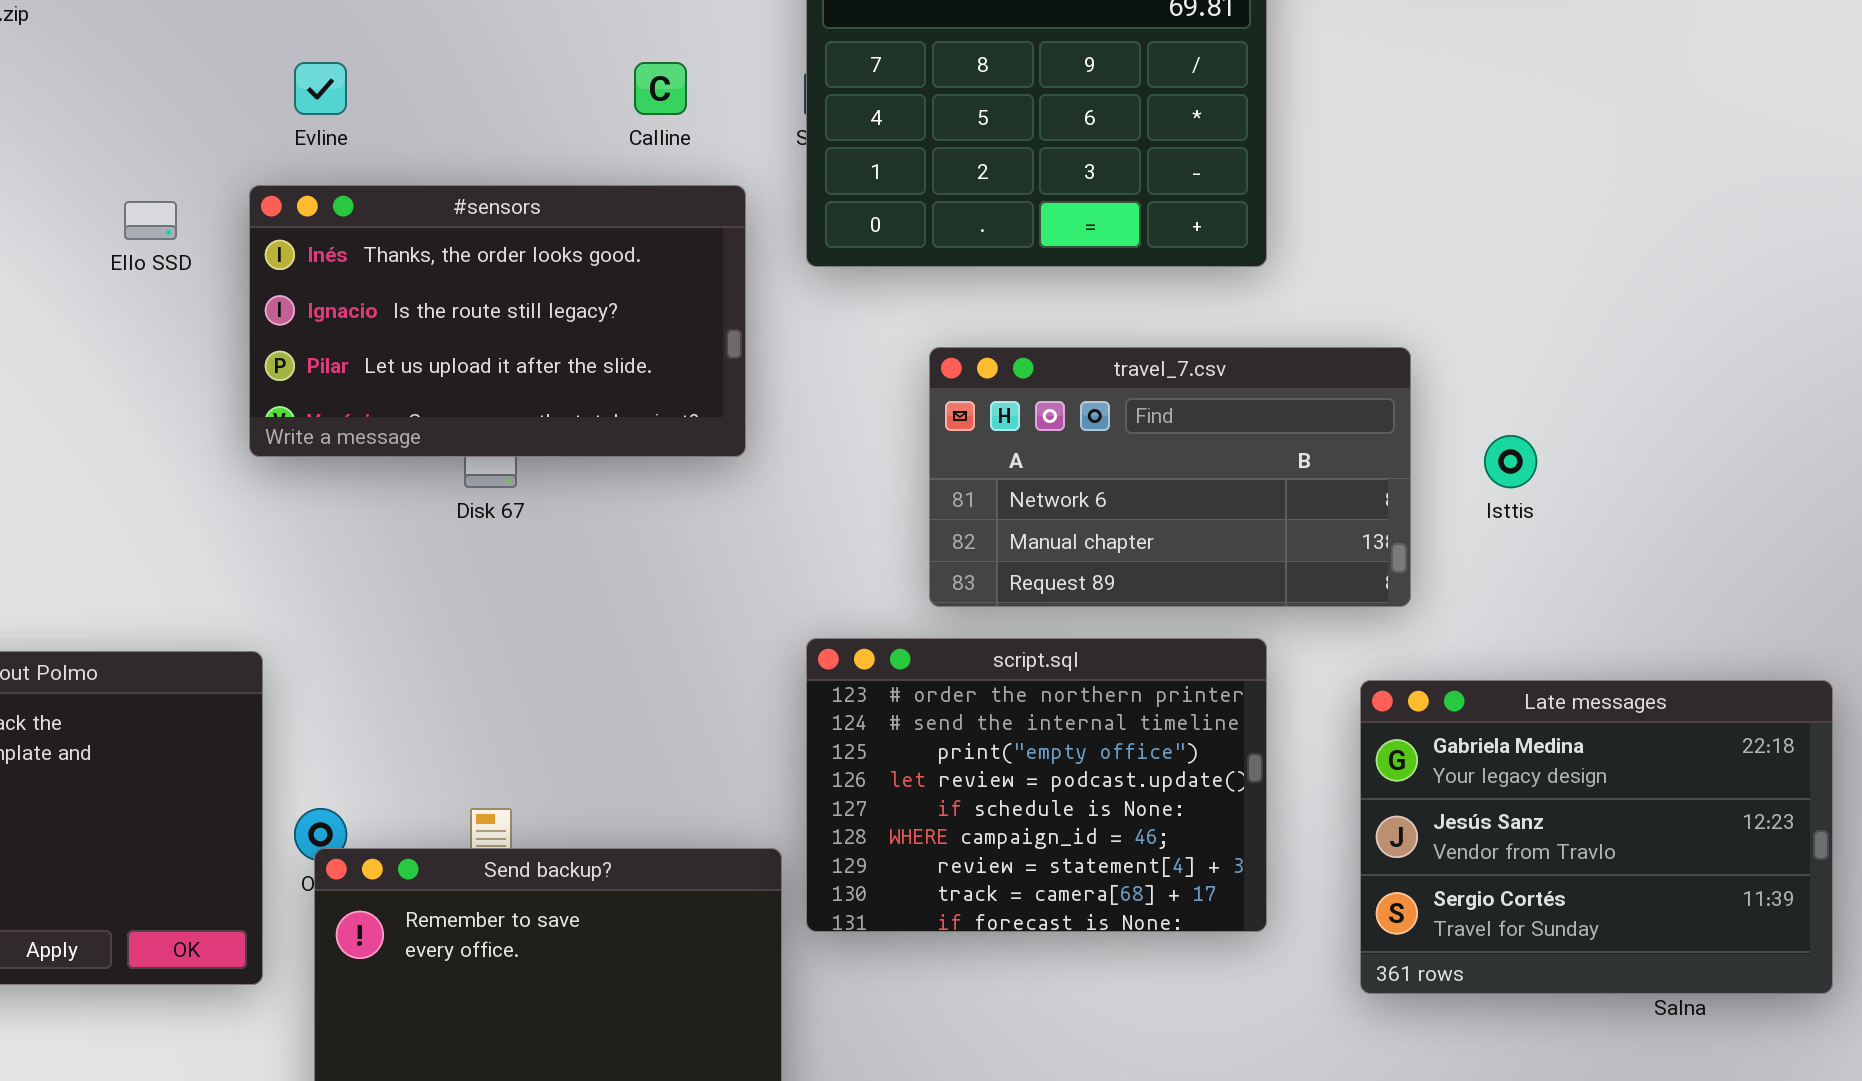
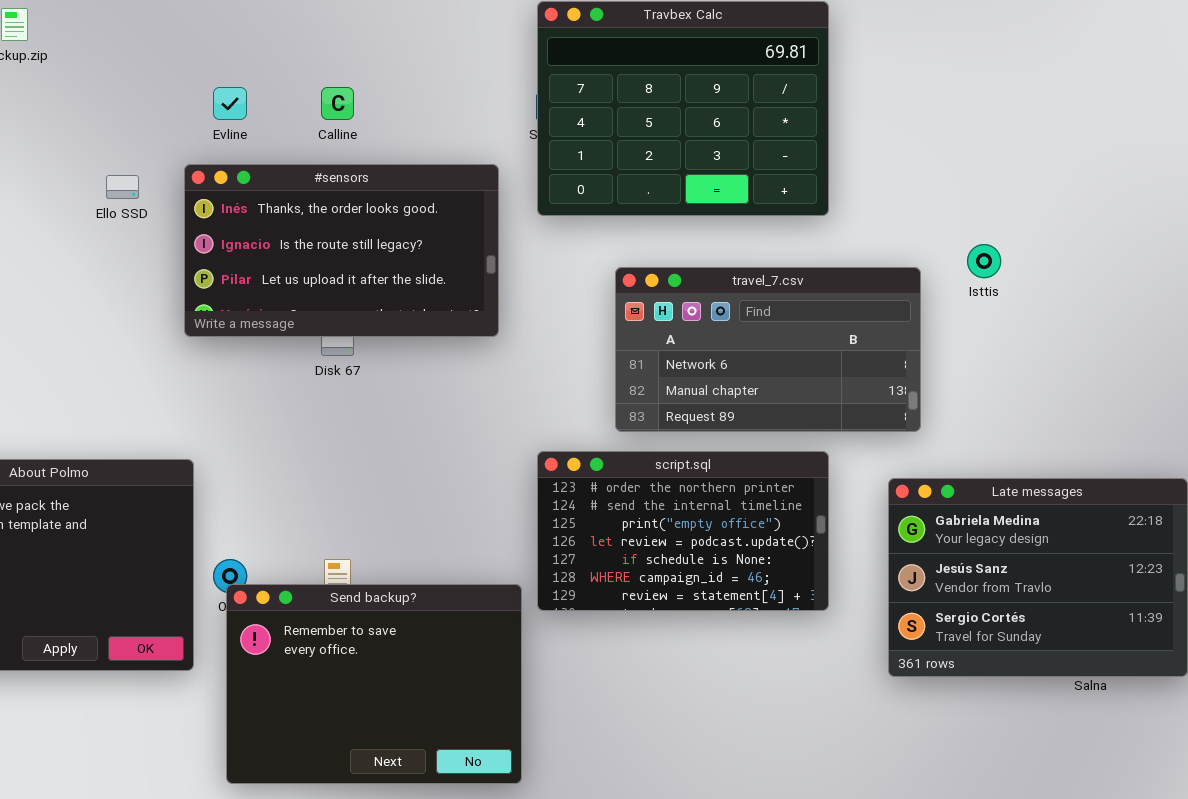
Calline: [634,62,687,115] -> [321,87,354,120], moved
Isttis: [1484,435,1537,488] -> [967,244,1001,278], moved
script.sql: [806,638,1267,932] -> [537,451,829,611], resized

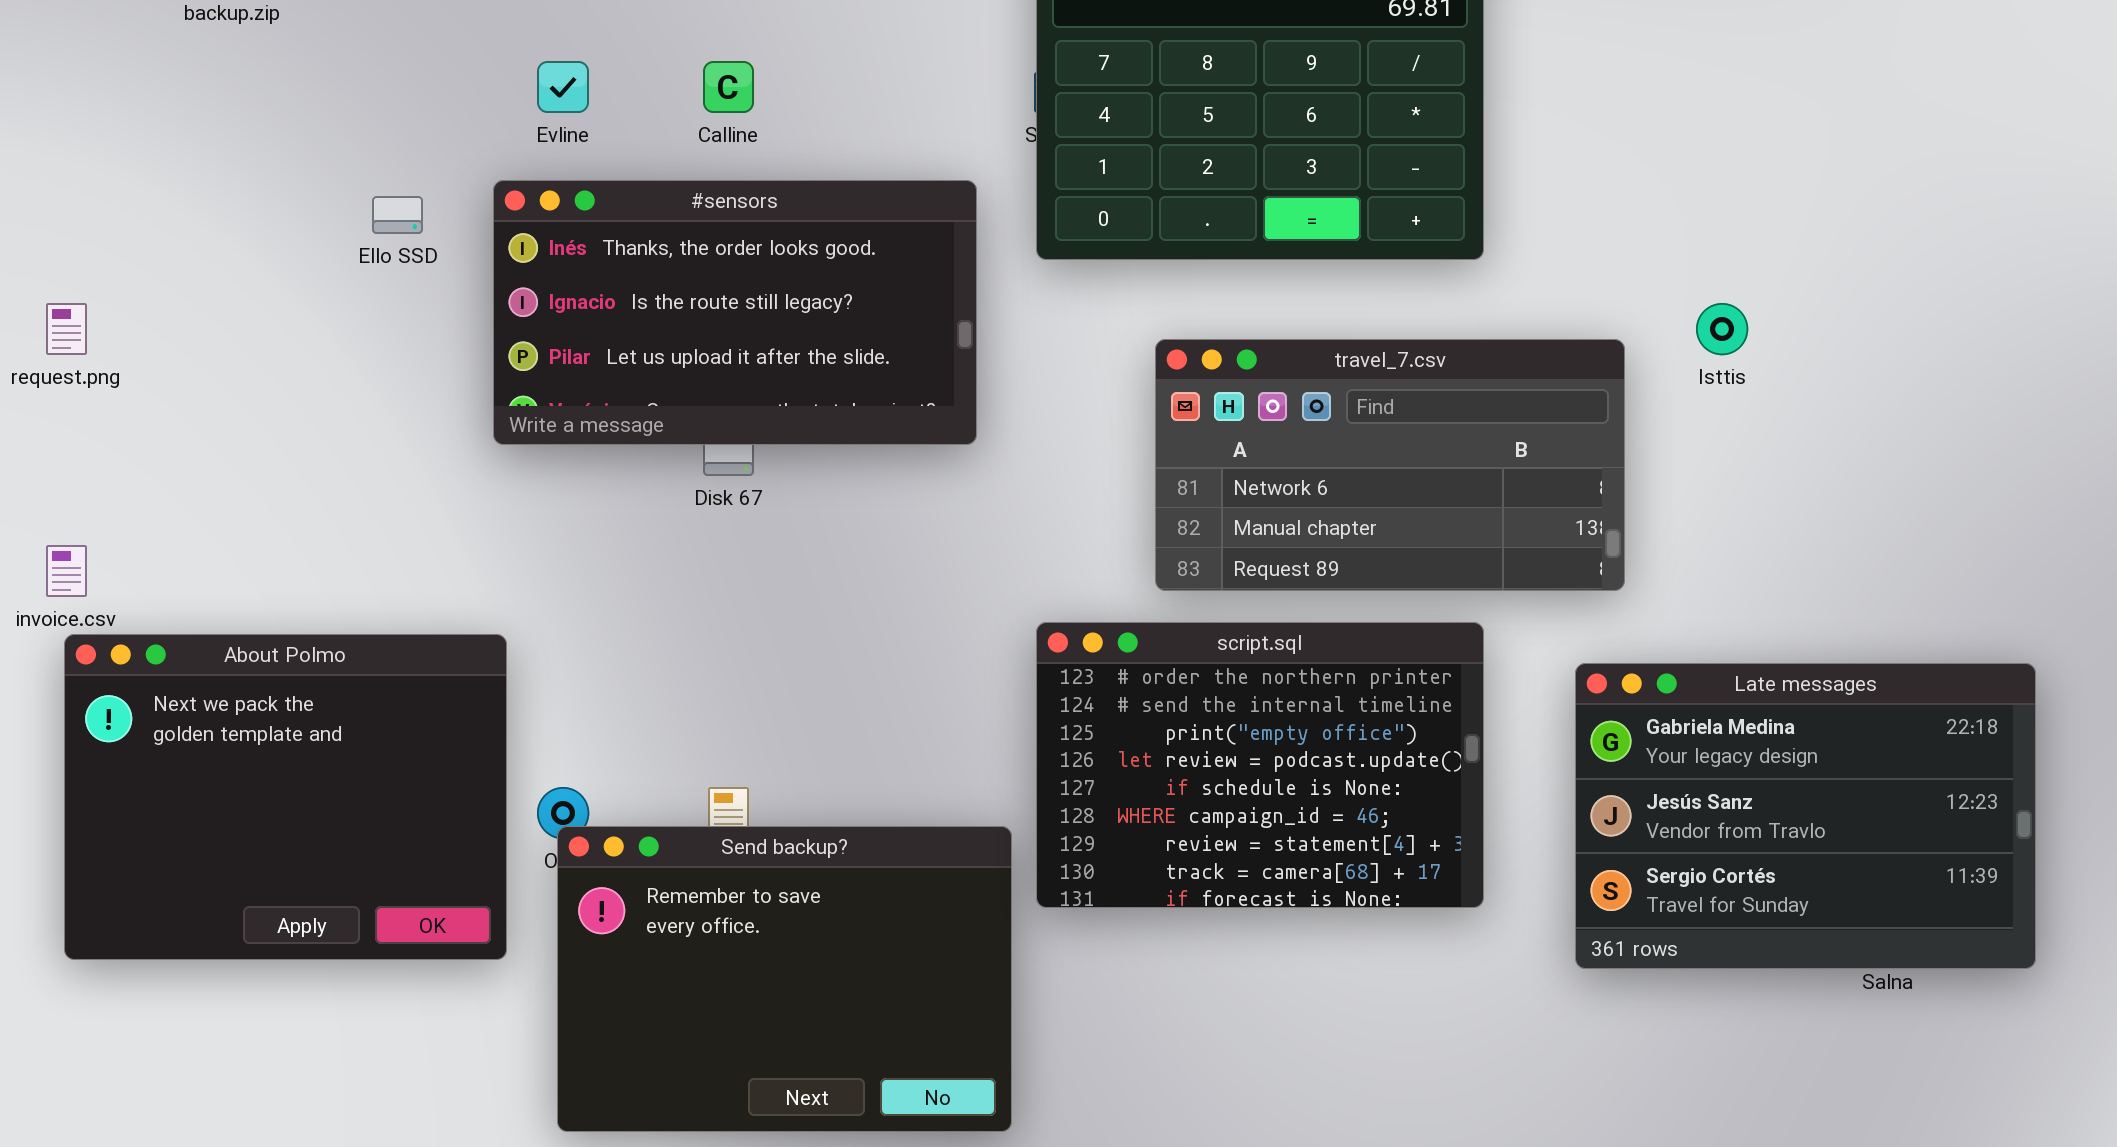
script.sql: [537,451,829,611] -> [1036,622,1484,908], resized

